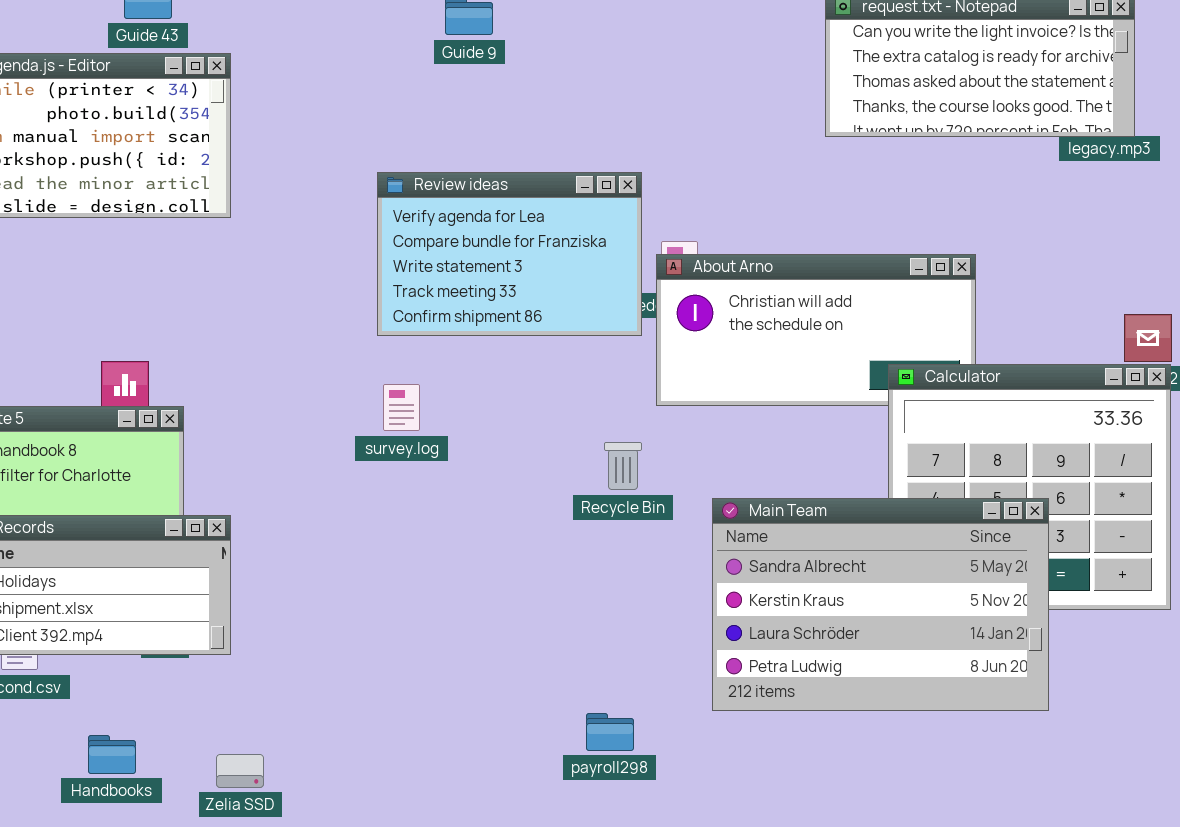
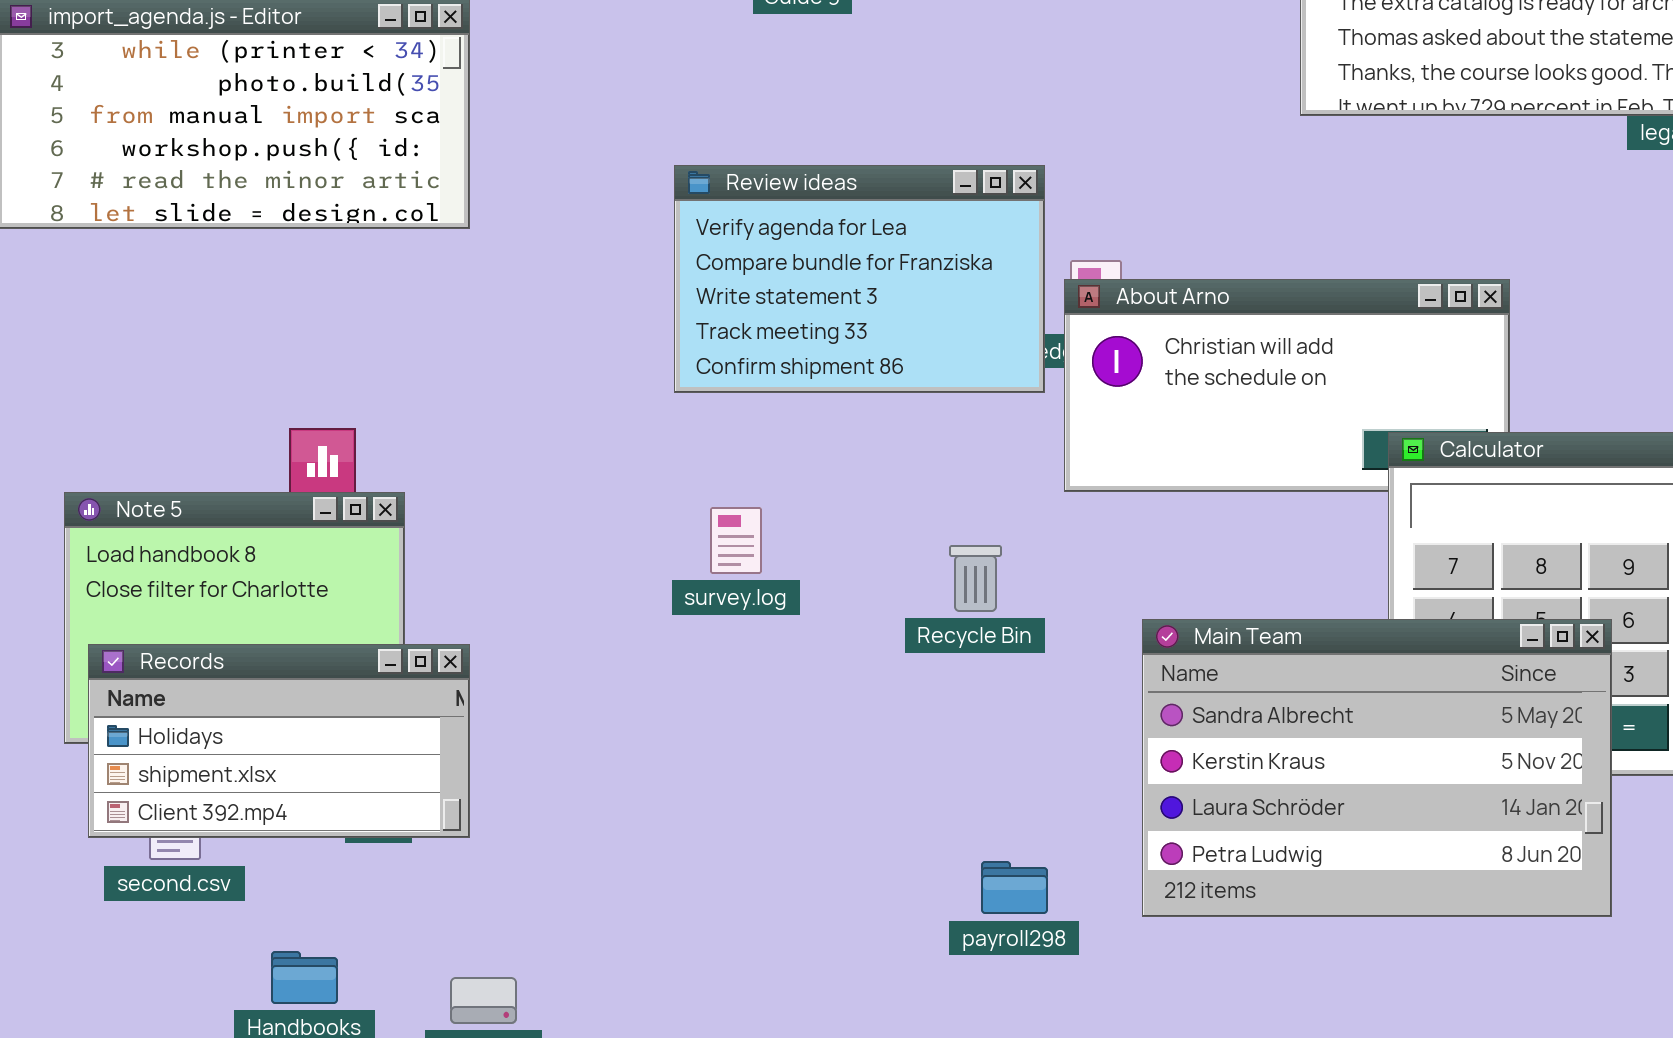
survey.log: [383,384,420,431] -> [710,507,762,574], moved
Recycle Bin: [604,442,642,490] -> [949,545,1002,612], moved
payroll298: [586,713,634,751] -> [981,861,1048,914], moved

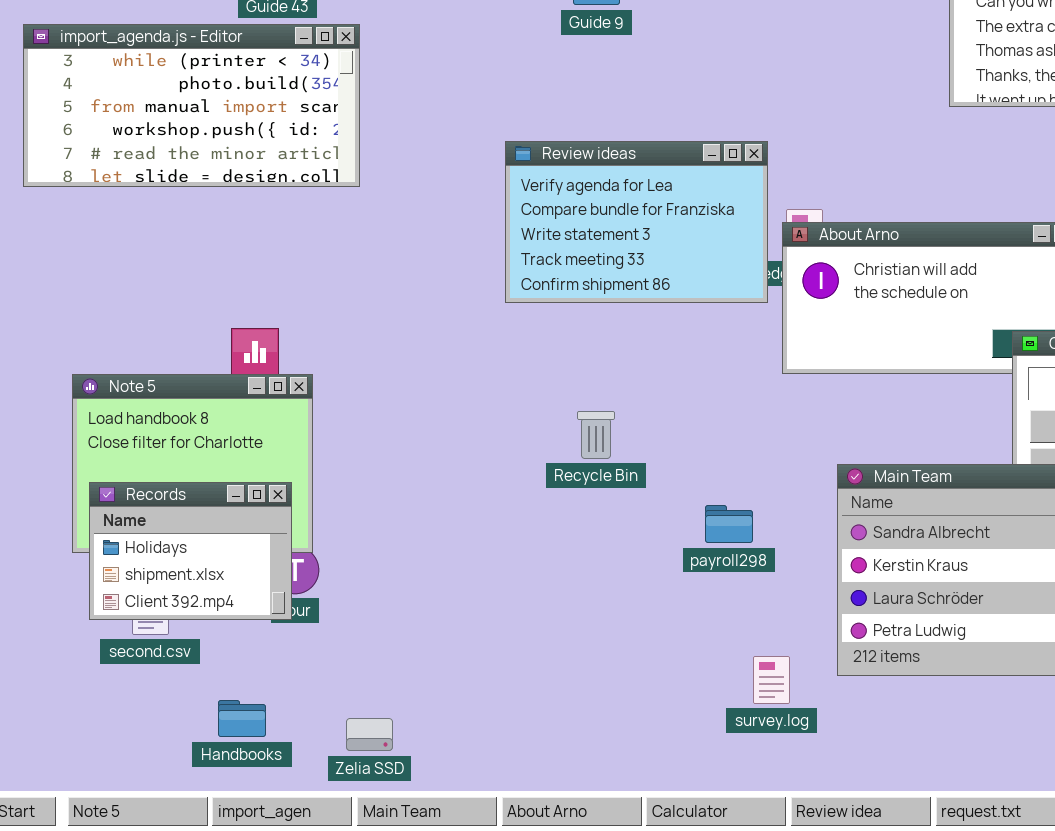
survey.log: [710,507,762,574] -> [753,656,790,704], moved
Recycle Bin: [949,545,1002,612] -> [577,411,615,459], moved
Records: [88,644,470,838] -> [89,482,292,620], resized
payroll298: [981,861,1048,914] -> [705,505,753,543], moved

